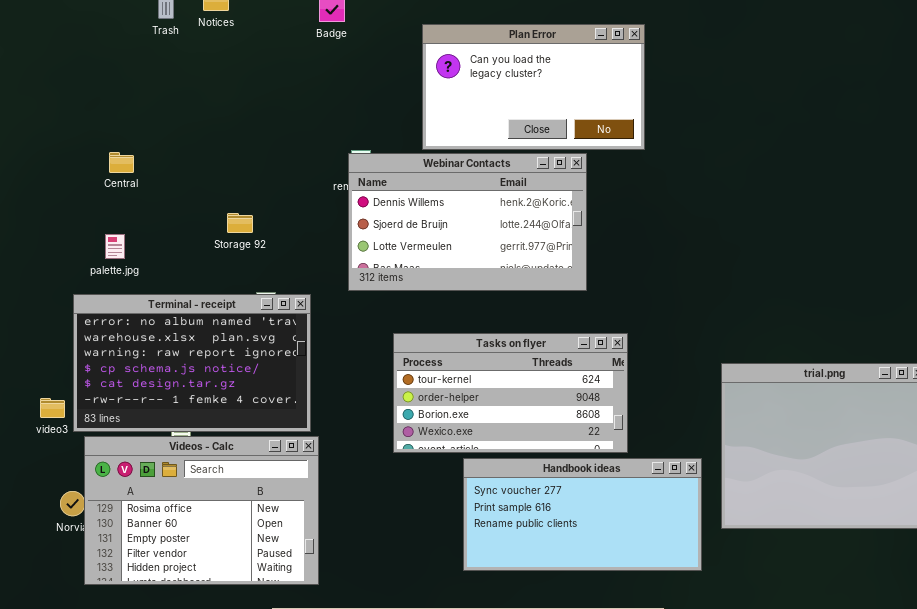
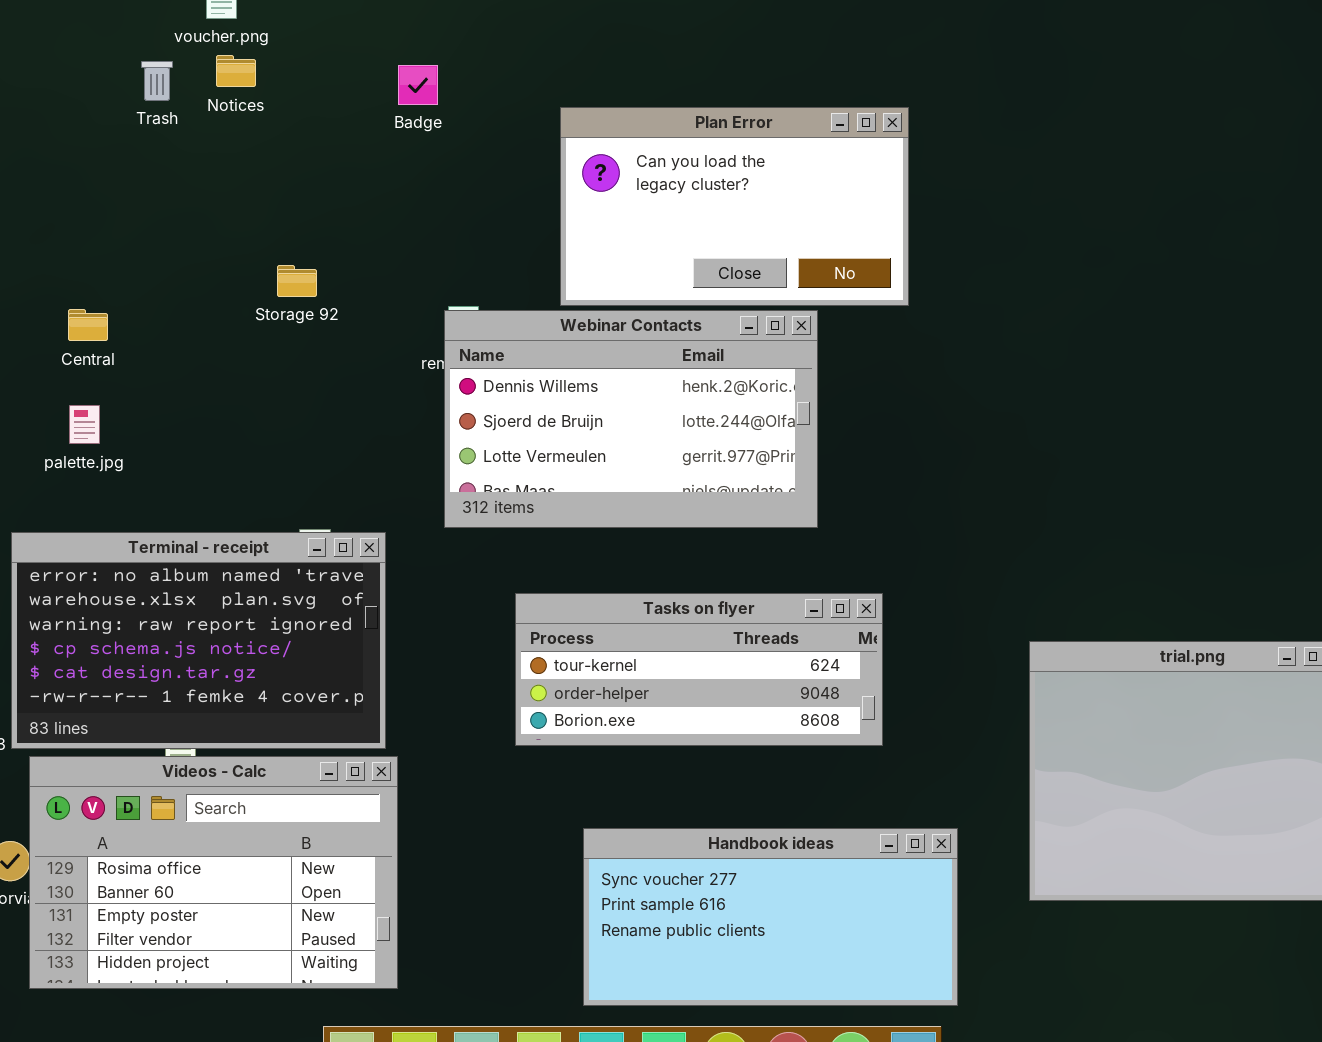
Storage 92: [227,213,253,233] -> [277,265,317,297], moved
palette.jpg: [105,234,125,259] -> [69,405,100,444], moved
Tasks on flyer: [393,333,628,453] -> [515,593,883,746], resized
Handbook ideas: [463,458,702,571] -> [583,828,958,1006], moved

